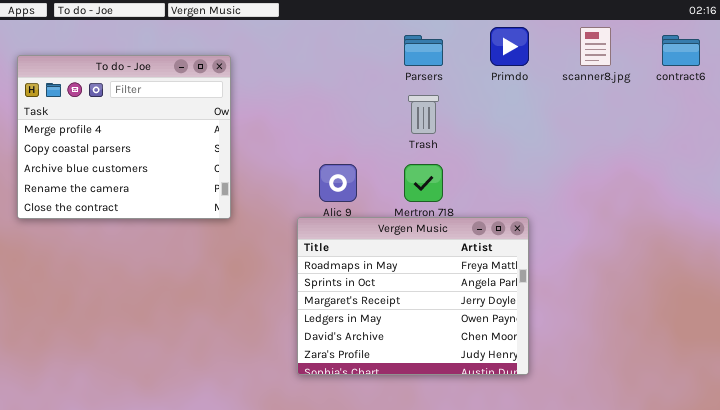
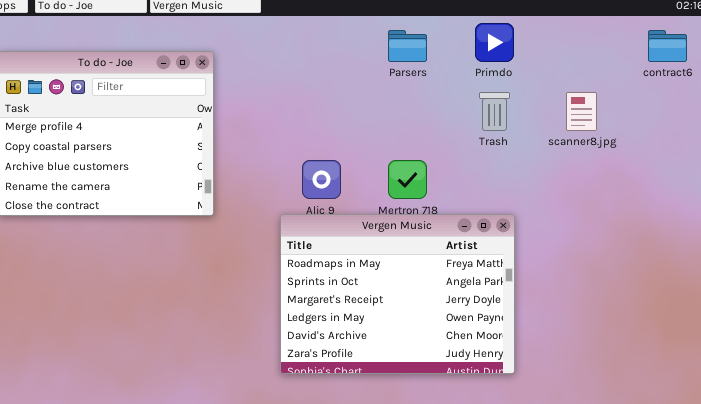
scanner8.jpg: [580,27,611,66] -> [566,92,597,131], moved
Trash: [408,95,439,134] -> [479,92,510,131], moved

